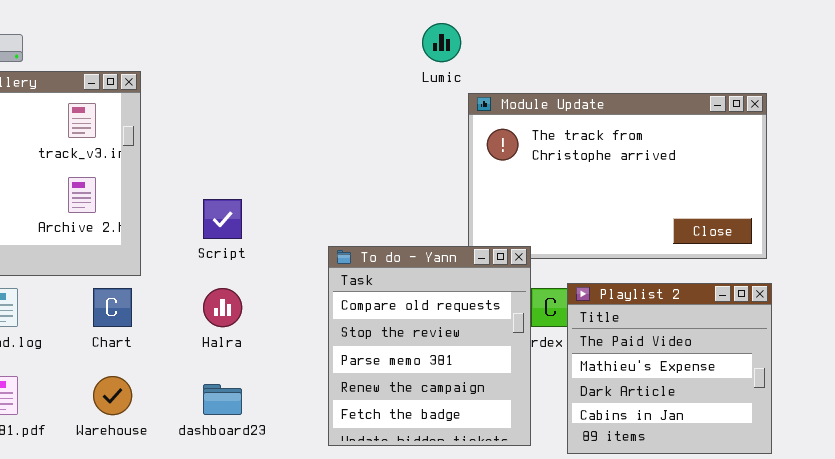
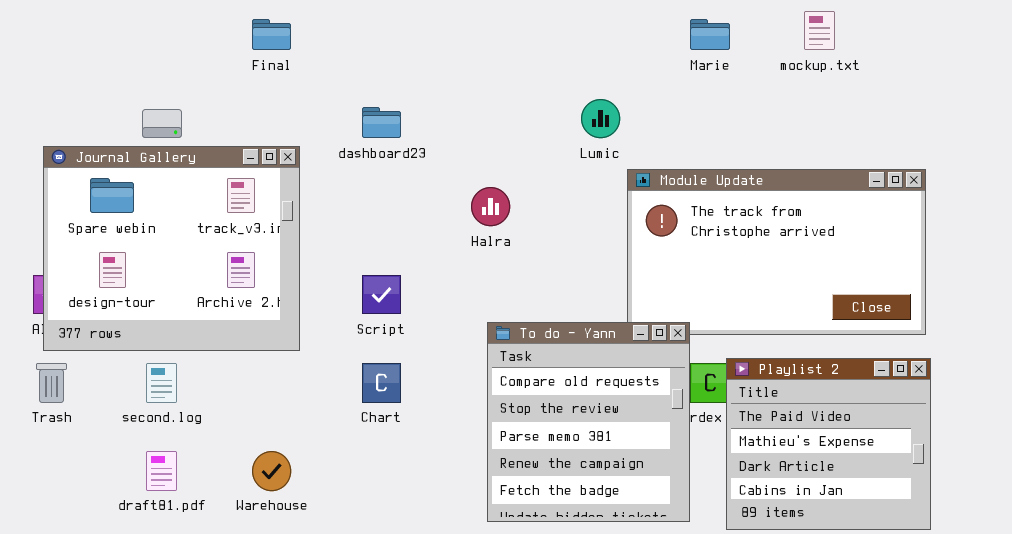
Chart: [93,288,132,327] -> [362,363,401,403], moved
Halra: [203,288,242,327] -> [471,187,510,226], moved
dashboard23: [203,384,242,415] -> [362,107,401,138], moved

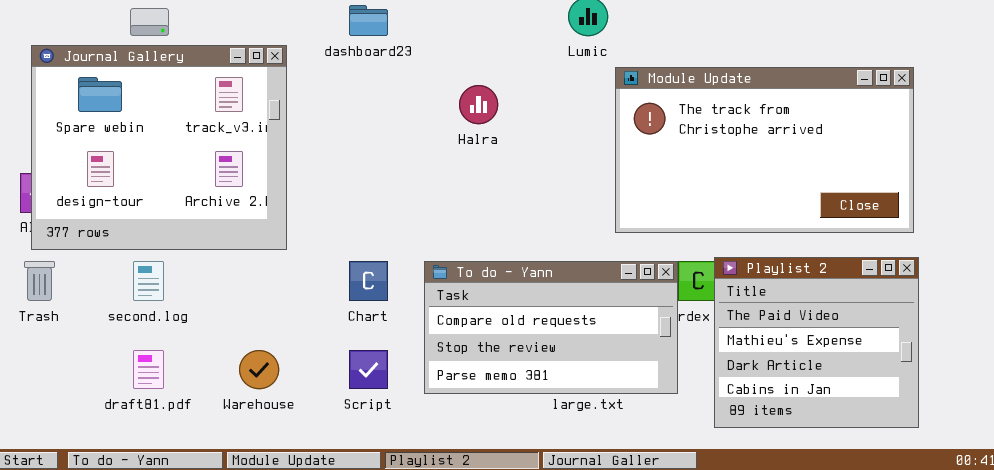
Script: [362,275,401,314] -> [349,350,388,389], moved
To do - Yann: [487,322,690,522] -> [424,261,678,394], moved, resized

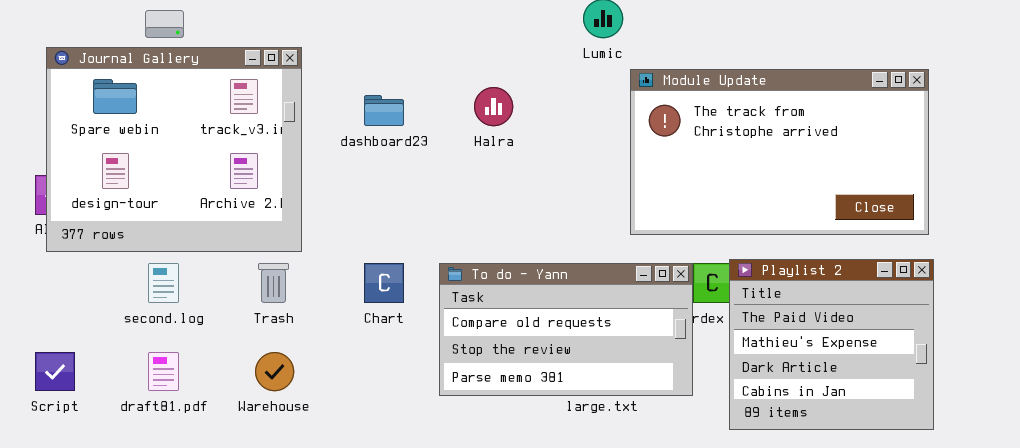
dashboard23: [349,5,388,36] -> [364,95,404,126], moved
Trash: [24,261,55,301] -> [258,263,289,303], moved
Script: [349,350,388,389] -> [35,352,75,391], moved

